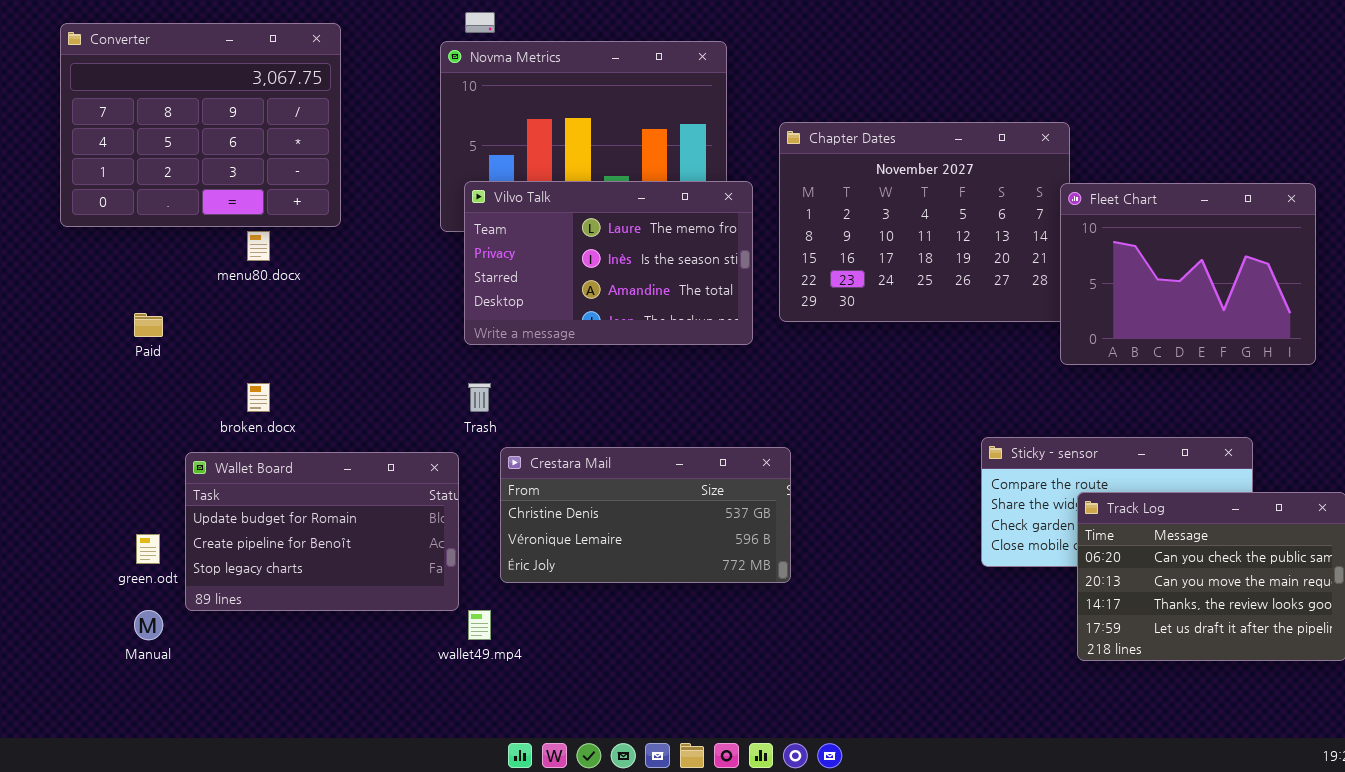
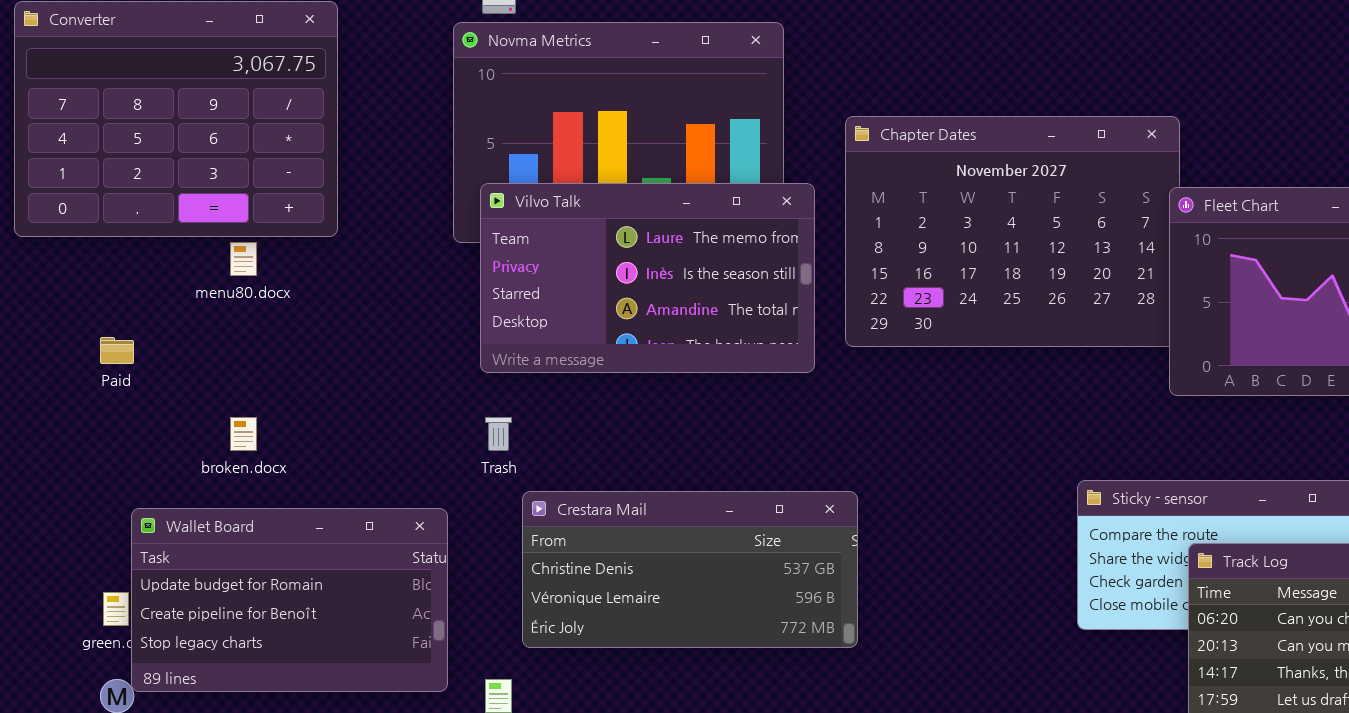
Wallet Board: [185,452,459,611] -> [131,508,448,692], moved

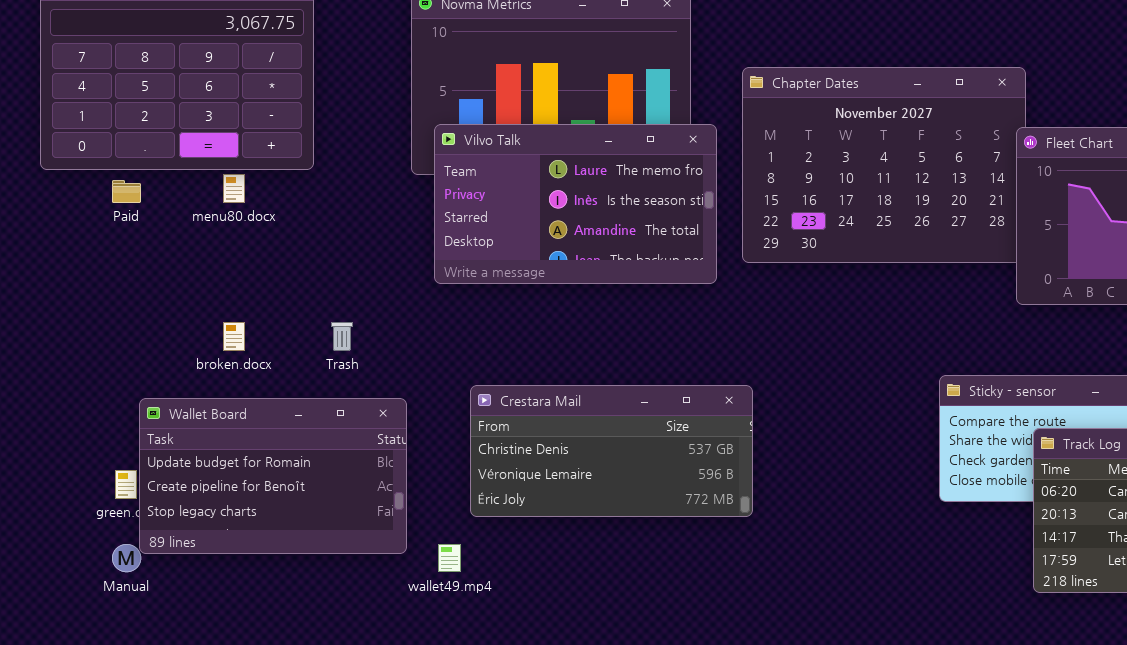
Paid: [100,337,134,364] -> [112,180,141,203], moved
Trash: [485,417,512,451] -> [331,322,353,351], moved

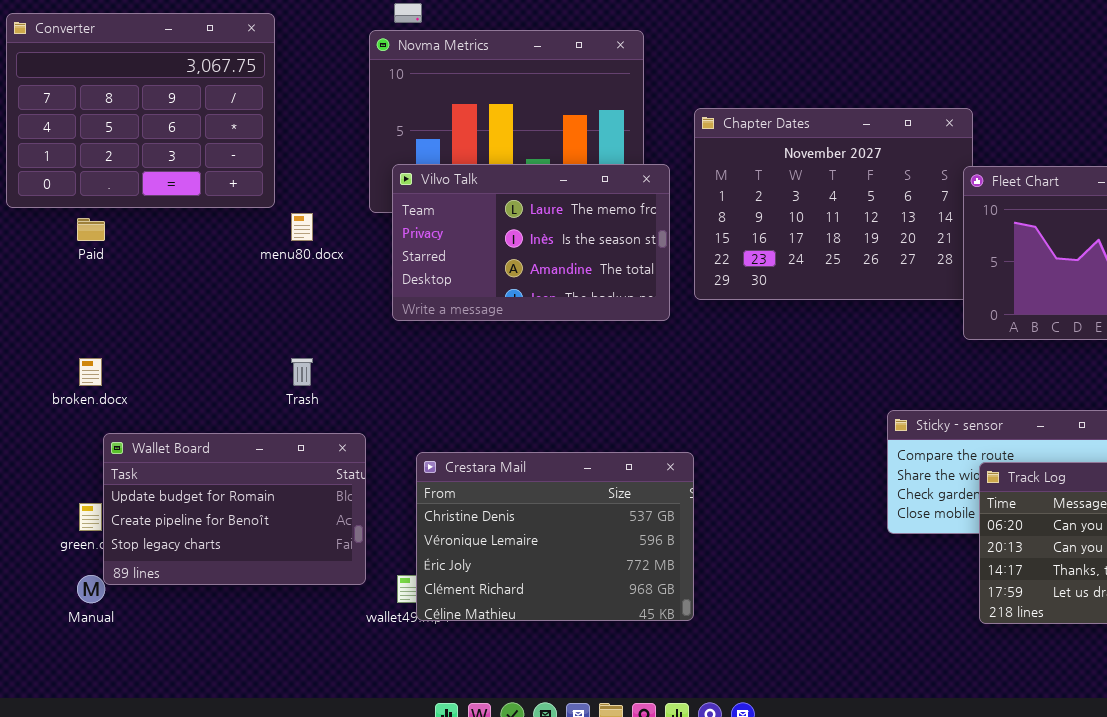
menu80.docx: [223,174,245,203] -> [291,213,313,241], moved
broken.docx: [223,322,245,351] -> [79,358,102,386], moved
Crestara Mail: [470,385,753,517] -> [416,452,694,621], moved, resized

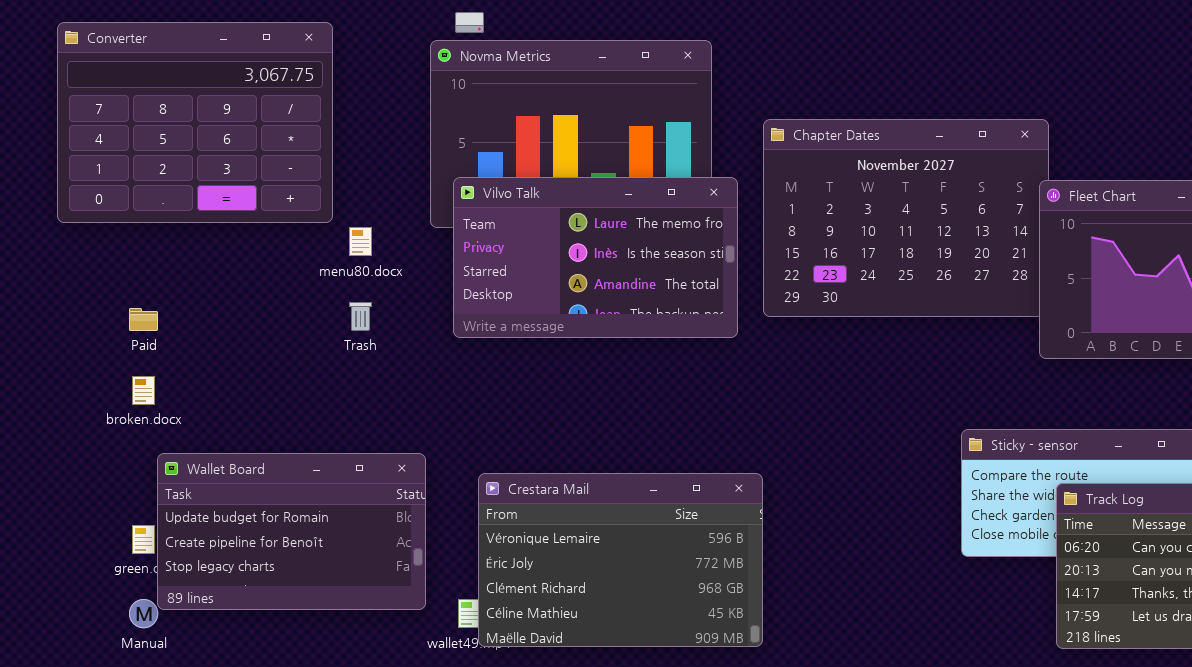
Paid: [77,218,105,241] -> [129,308,158,331], moved
Trash: [291,358,313,386] -> [349,302,372,331], moved
Crestara Mail: [416,452,694,621] -> [478,473,763,647], scrolled down 1 row

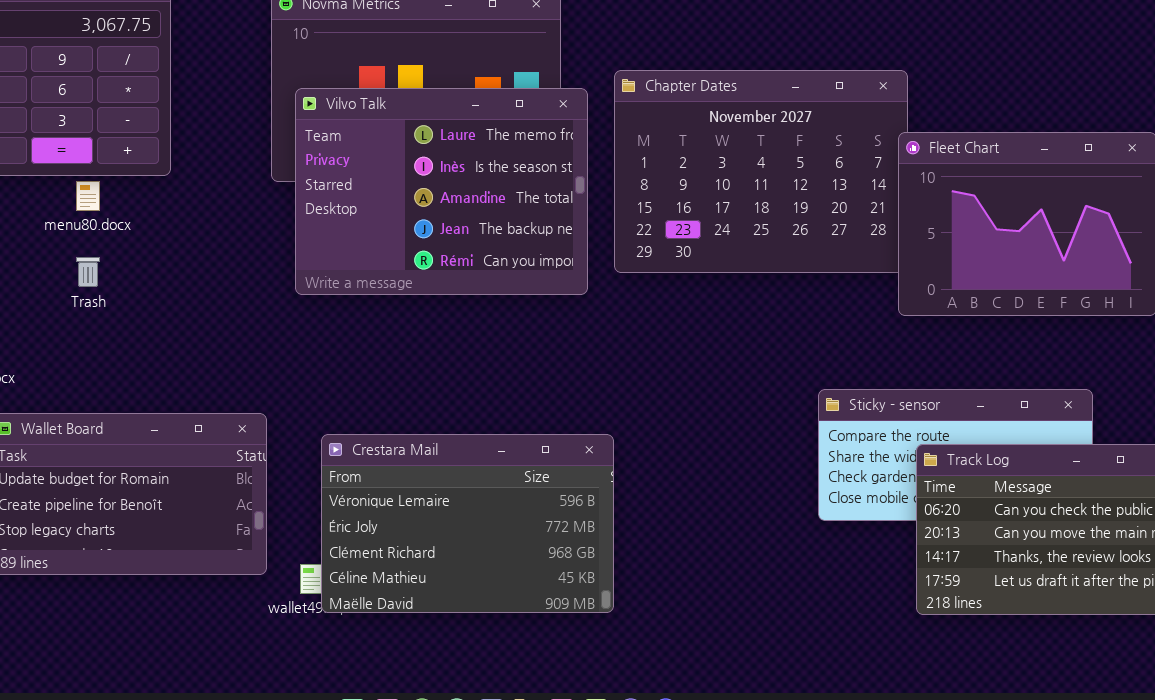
Vilvo Talk: [453,177,738,338] -> [295,88,588,295], resized
menu80.docx: [349,227,372,256] -> [76,181,100,211], moved
Trash: [349,302,372,331] -> [76,257,100,287], moved

